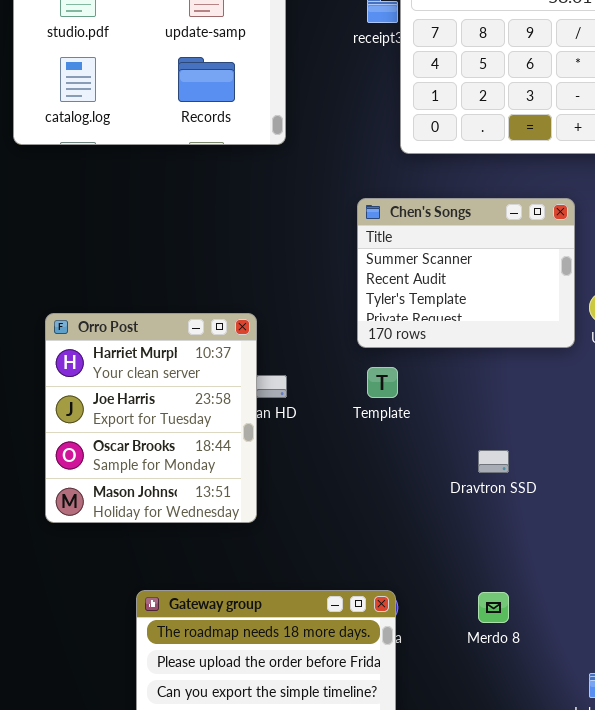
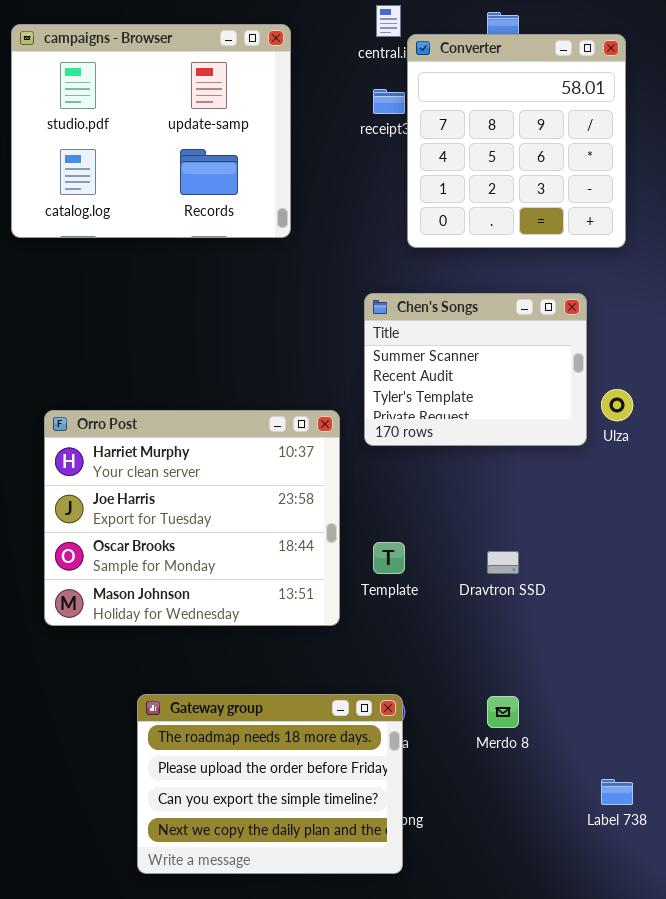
Orro Post: [45,313,257,523] -> [44,410,340,626], resized
Template: [367,367,398,398] -> [373,542,405,574], moved

